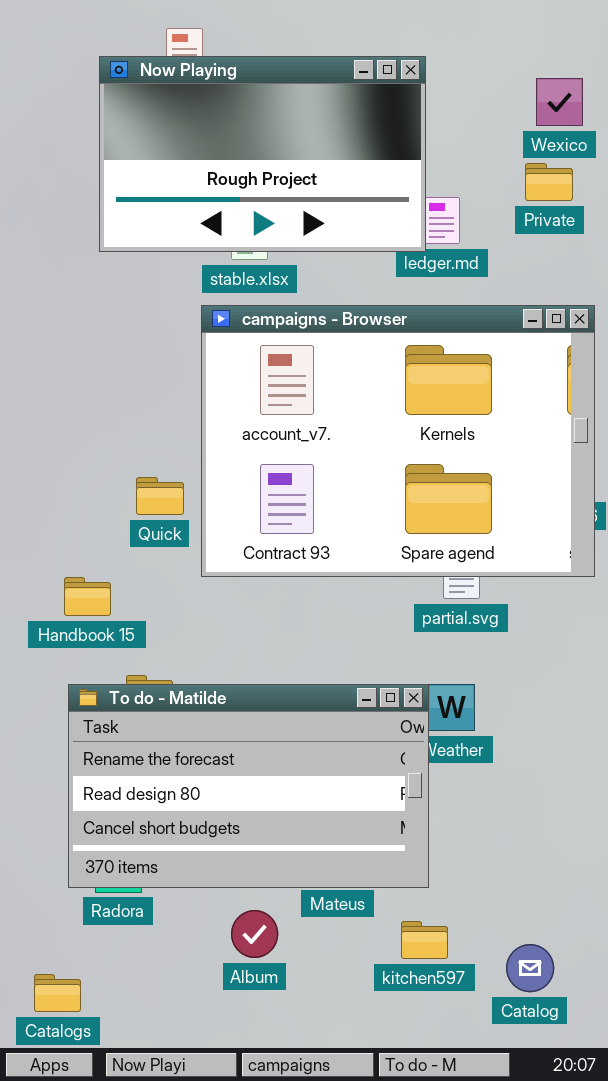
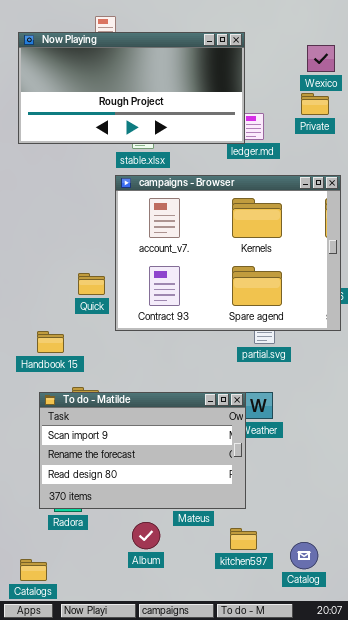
Now Playing: [99,56,426,252] -> [18,32,245,144], resized
To do - Matilde: [68,684,429,888] -> [39,392,246,509], scrolled up 1 row

